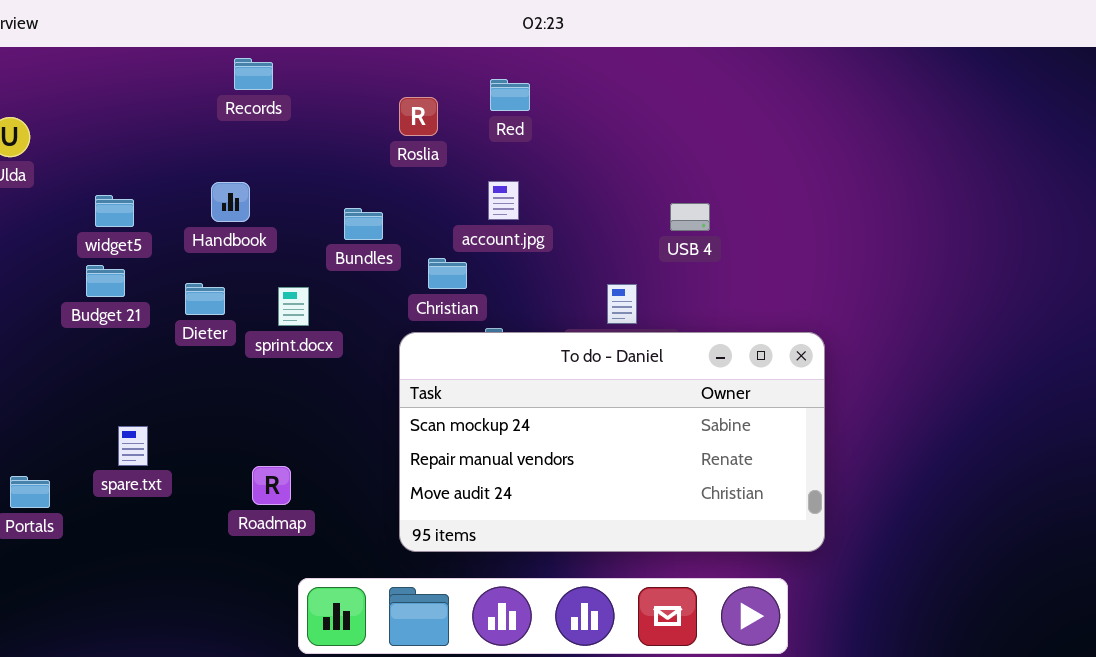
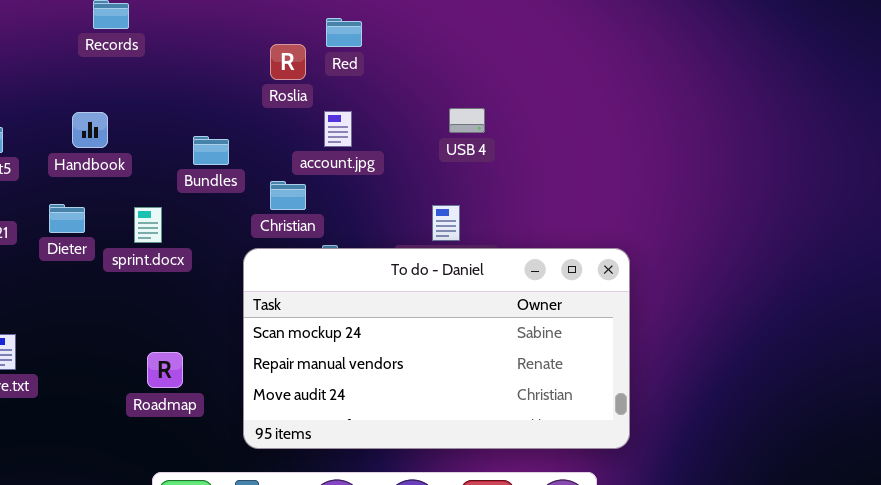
Roslia: [399,97,438,136] -> [270,44,306,80], moved
USB 4: [670,203,710,231] -> [449,108,485,133], moved
Roadmap: [252,466,291,505] -> [147,352,183,388], moved

